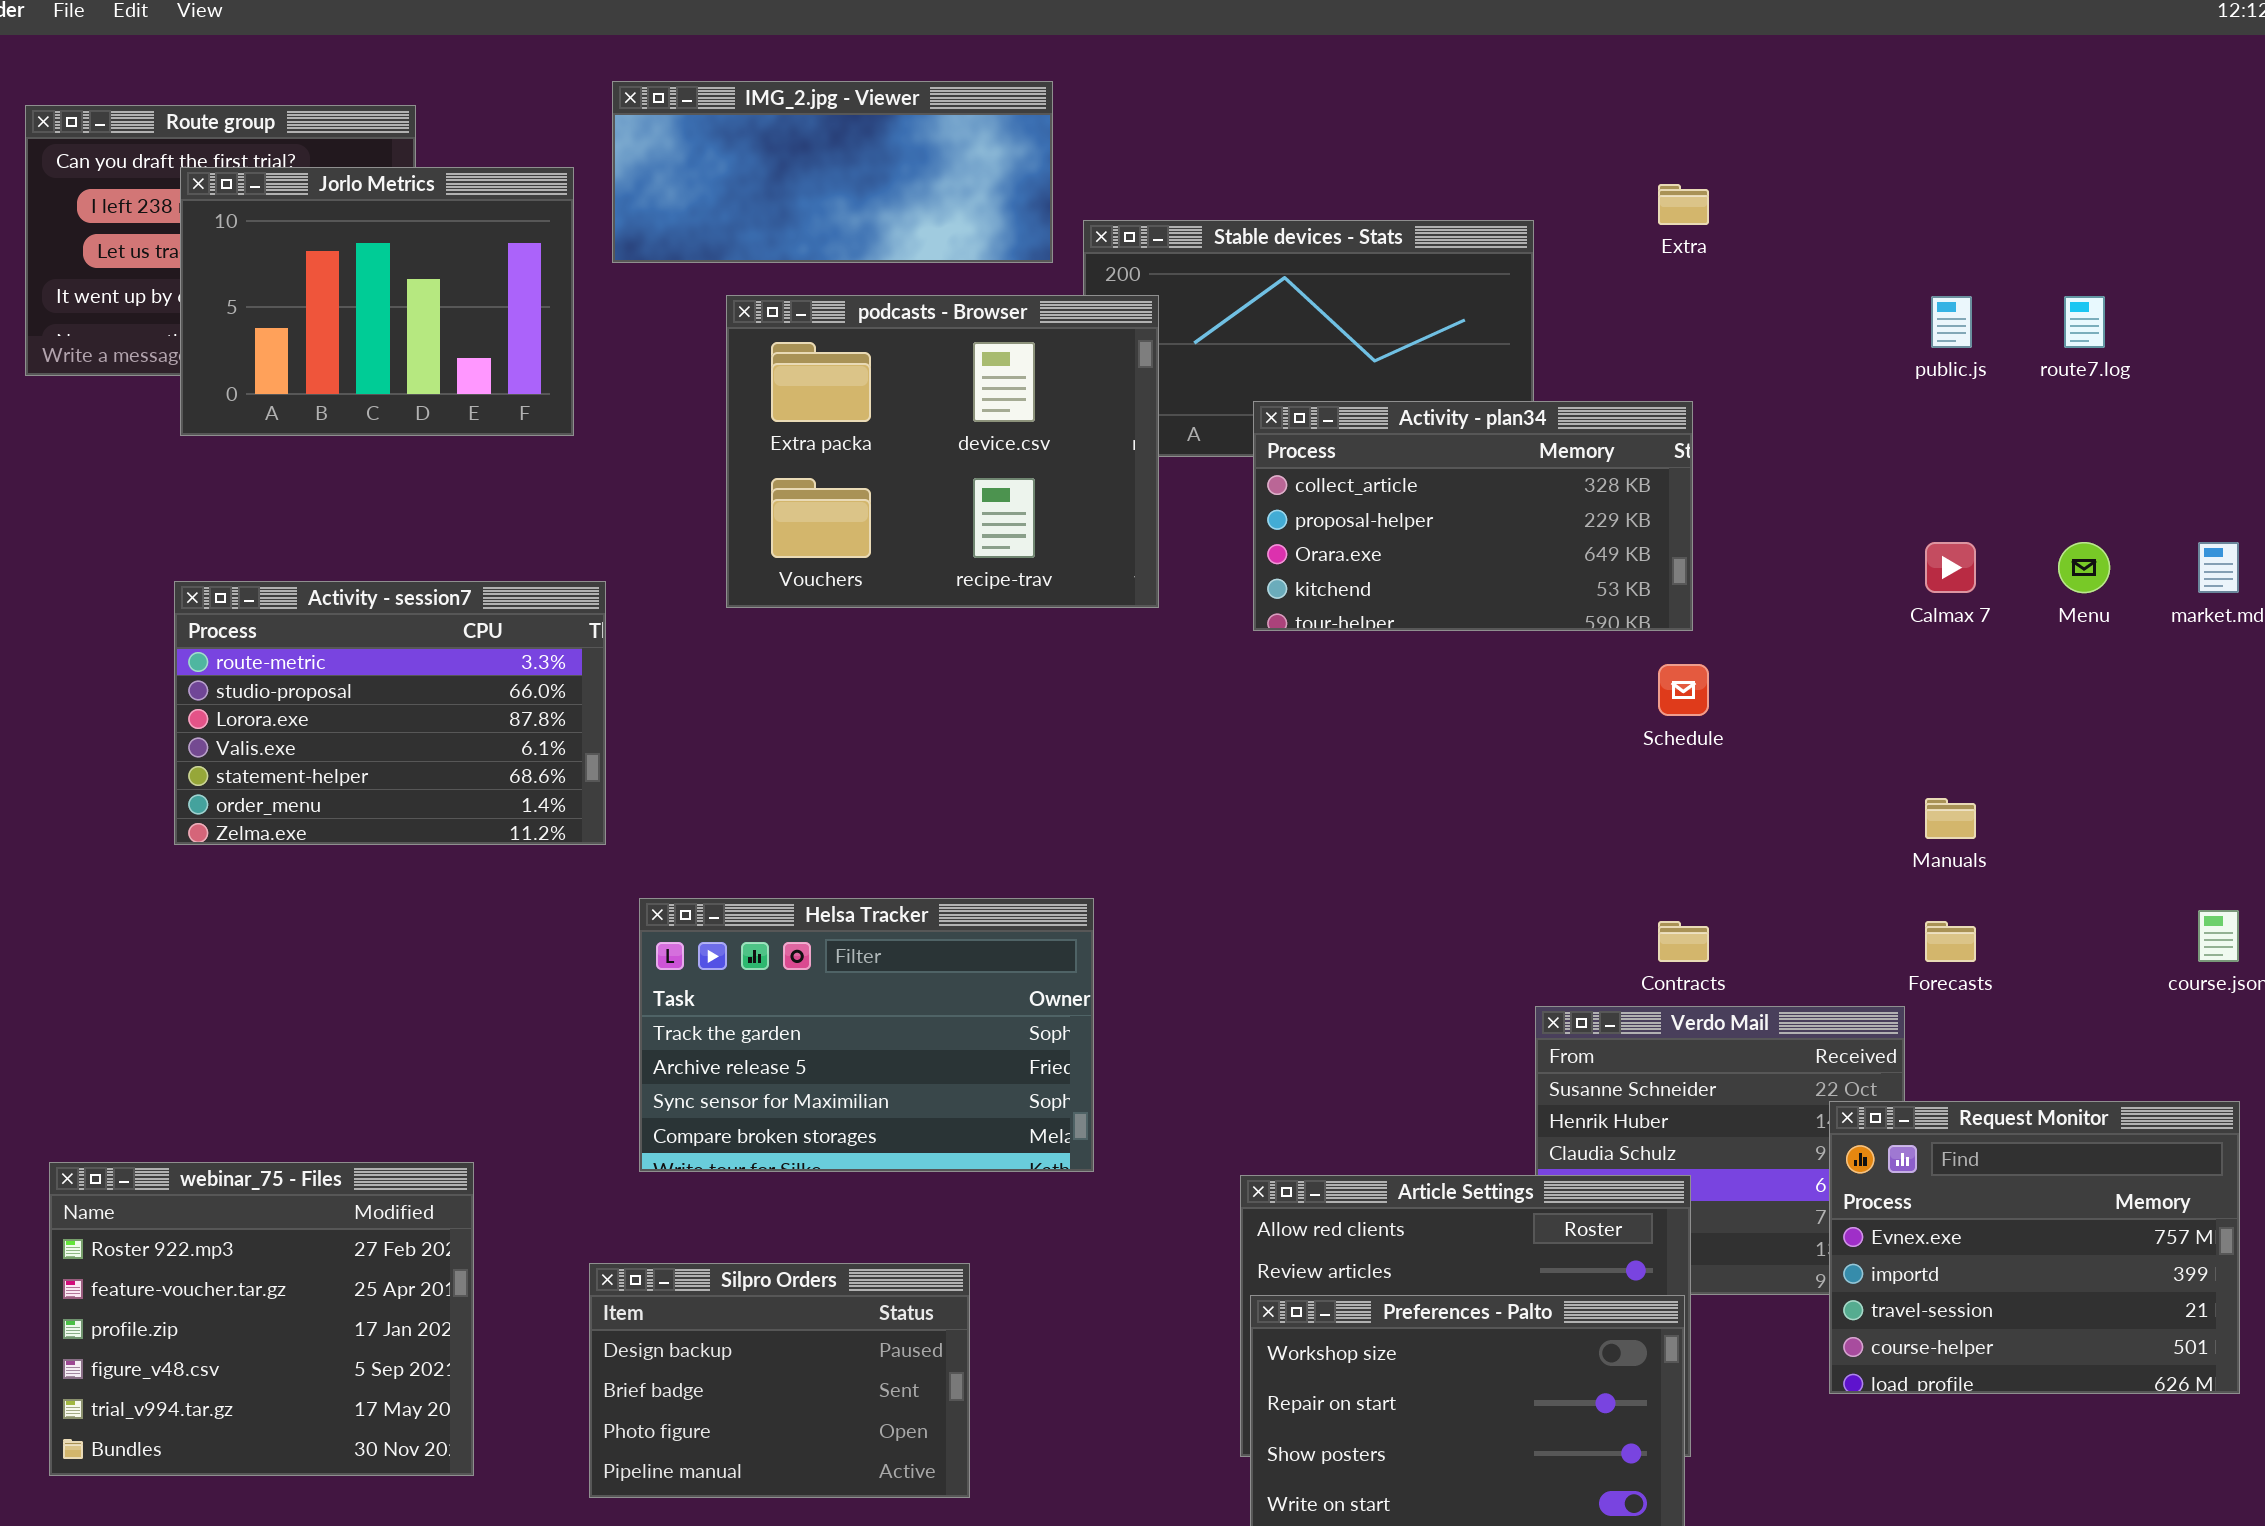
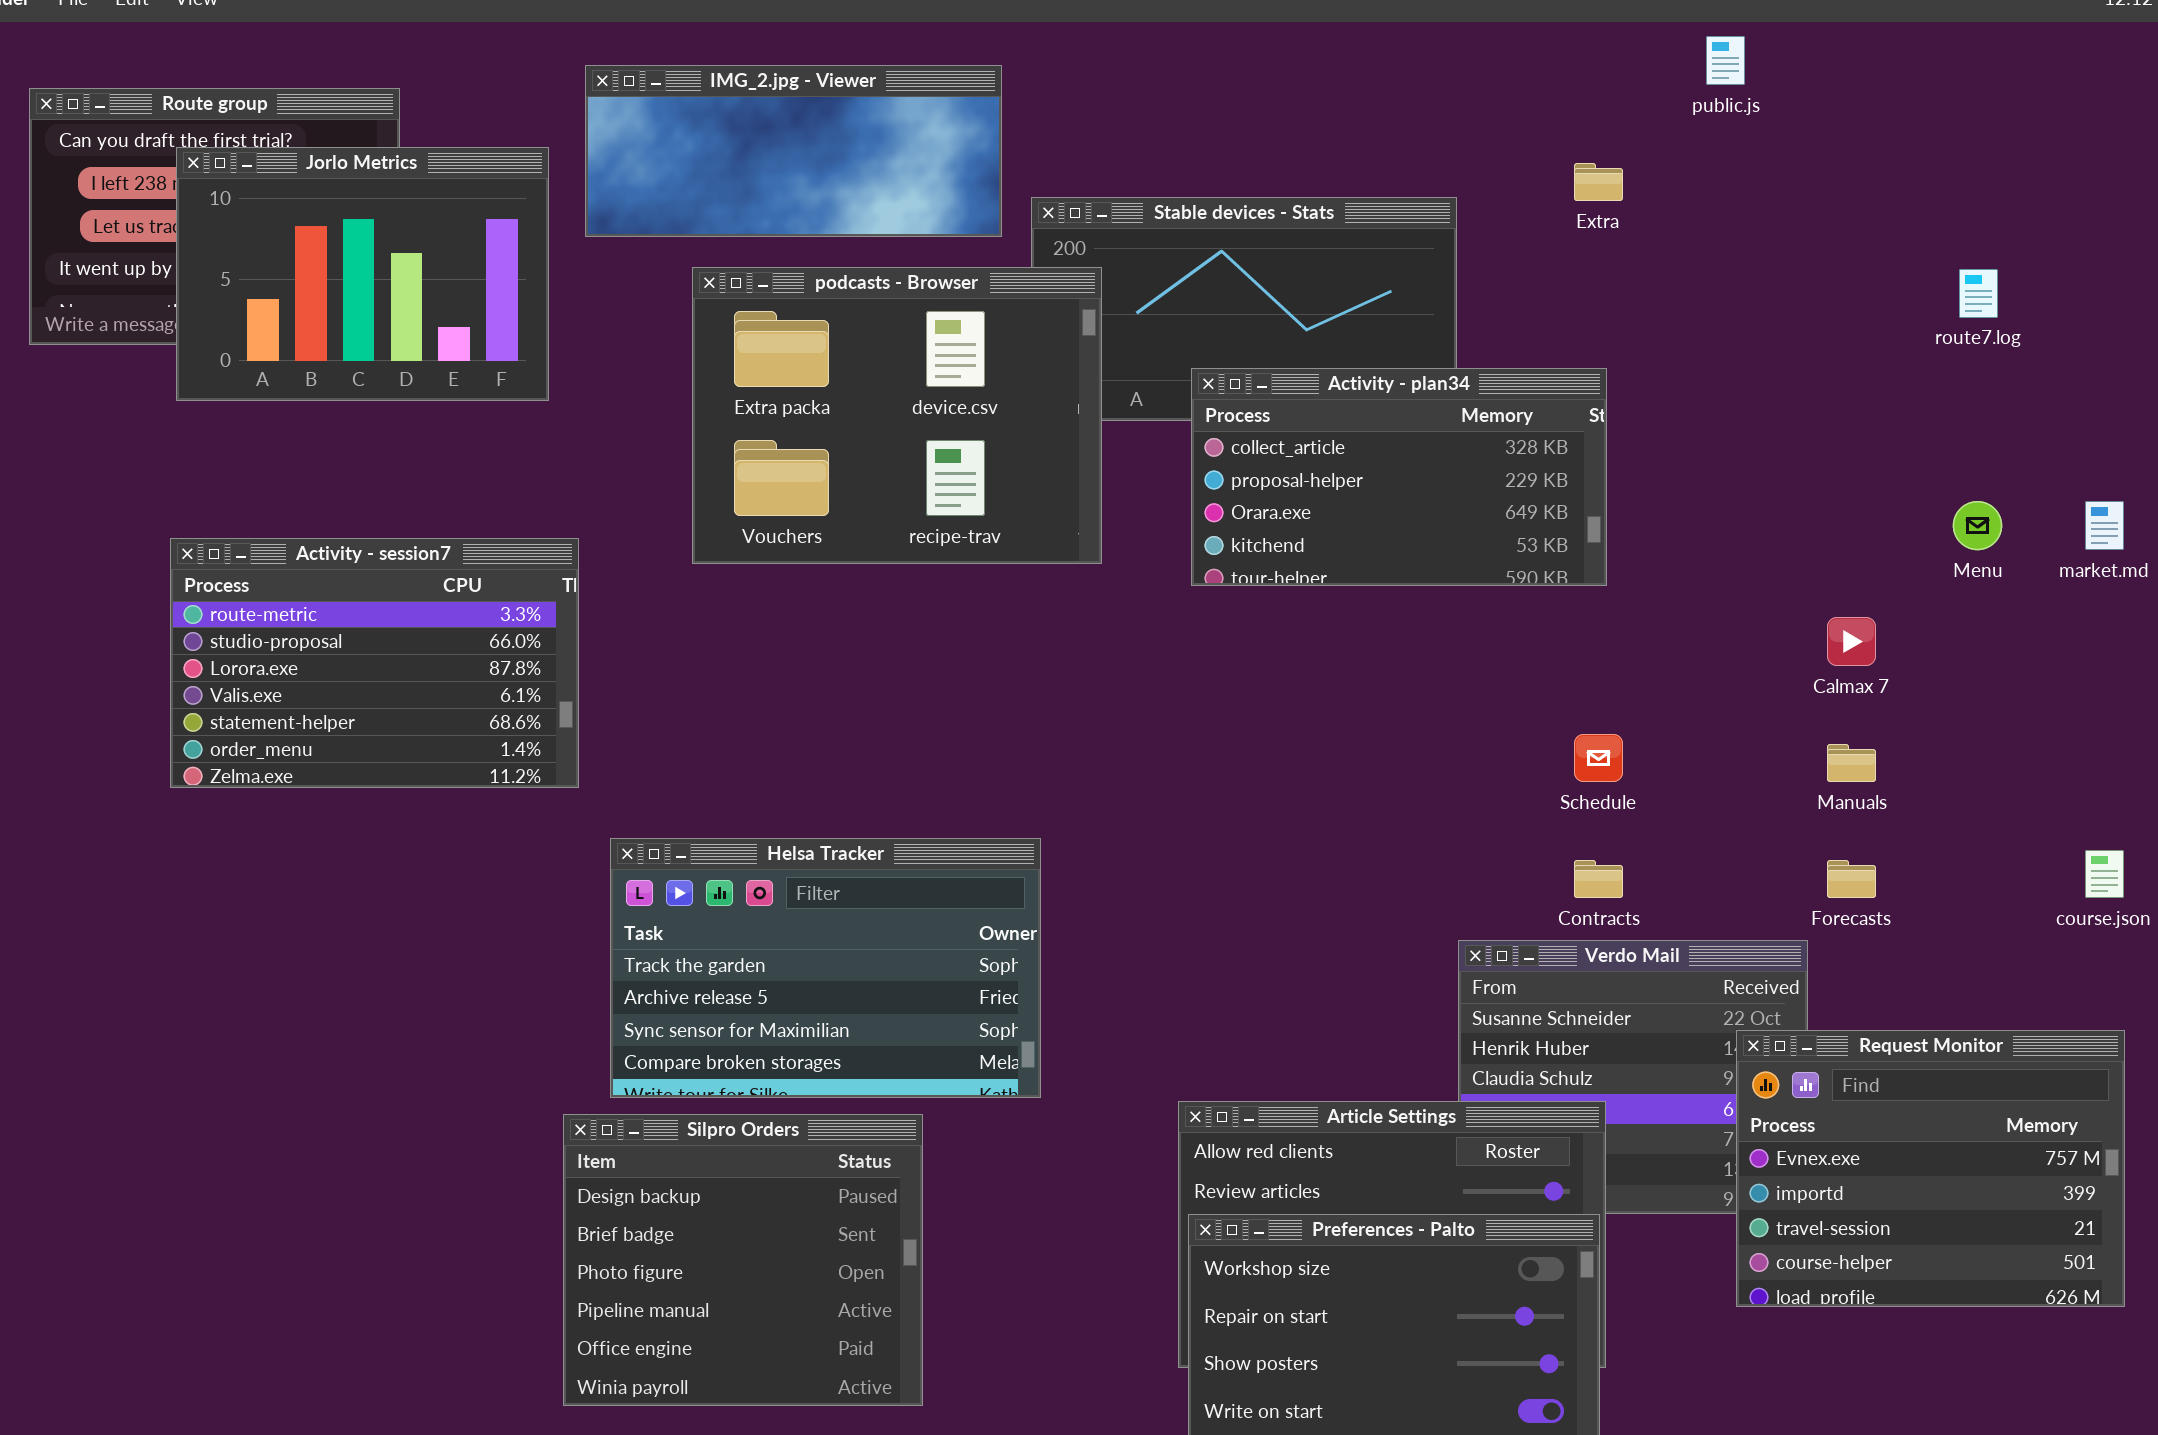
public.js: [1931,296,1972,348] -> [1706,36,1745,85], moved
Calmax 7: [1925,542,1976,593] -> [1827,617,1876,666], moved
Schedule: [1658,664,1709,716] -> [1574,734,1623,782], moved
webinar_75 - Files: [49,1162,474,1476] -> none, closed
Silpro Orders: [589,1263,970,1498] -> [563,1114,923,1406], resized

